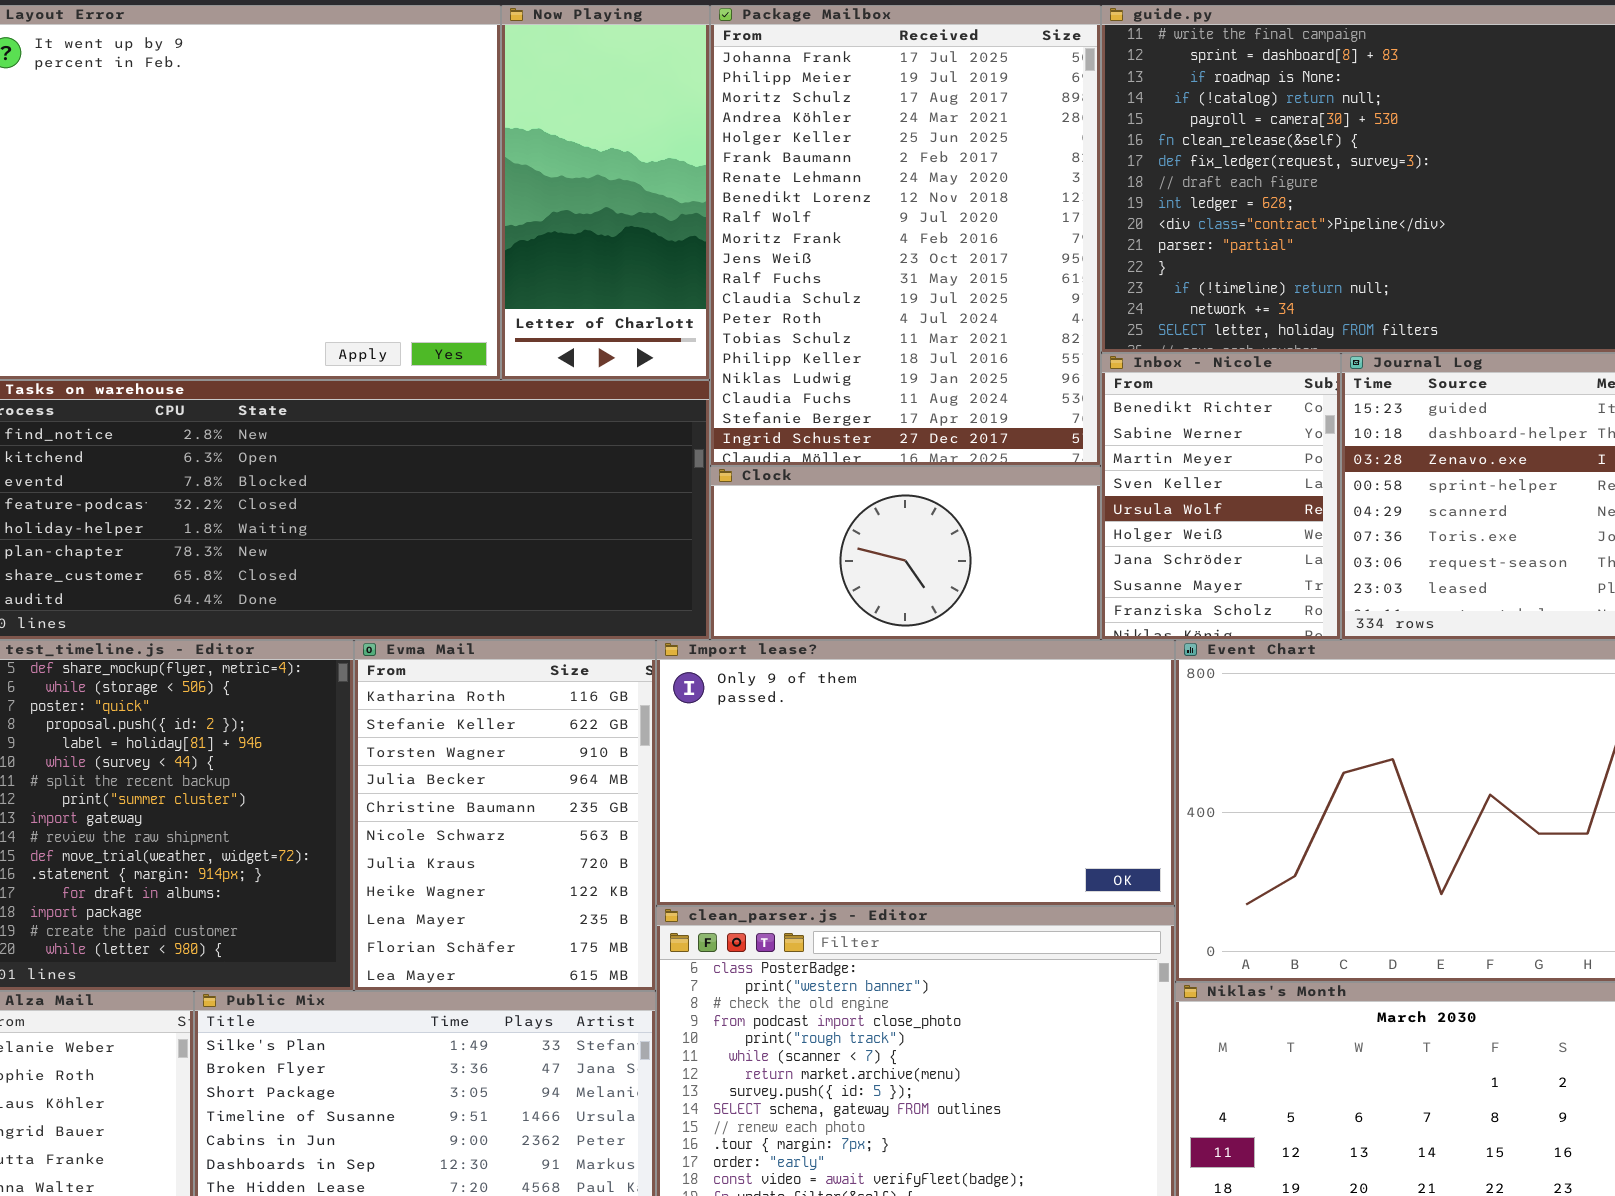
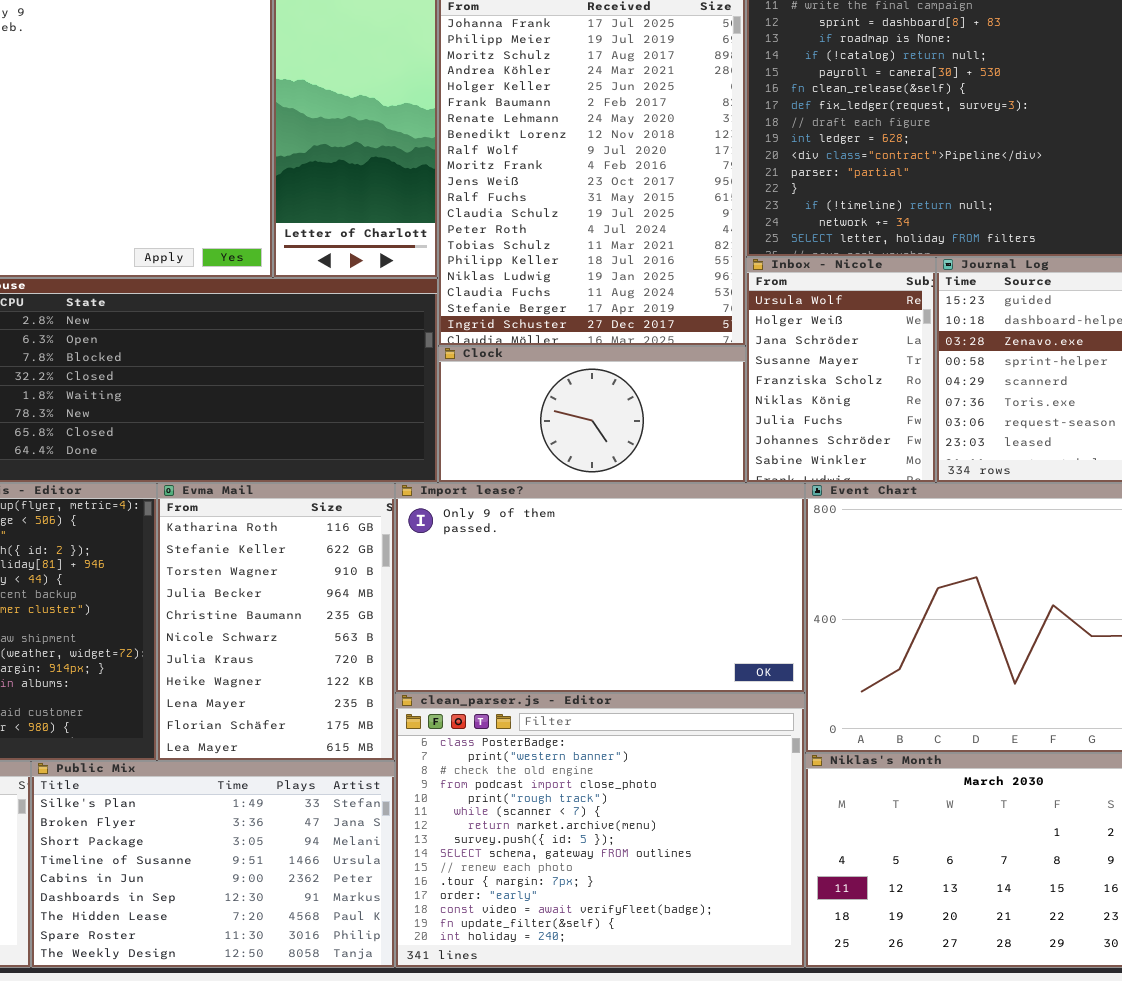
Inbox - Nicole: [1101,353,1341,640] -> [746,257,936,483], scrolled down 4 rows

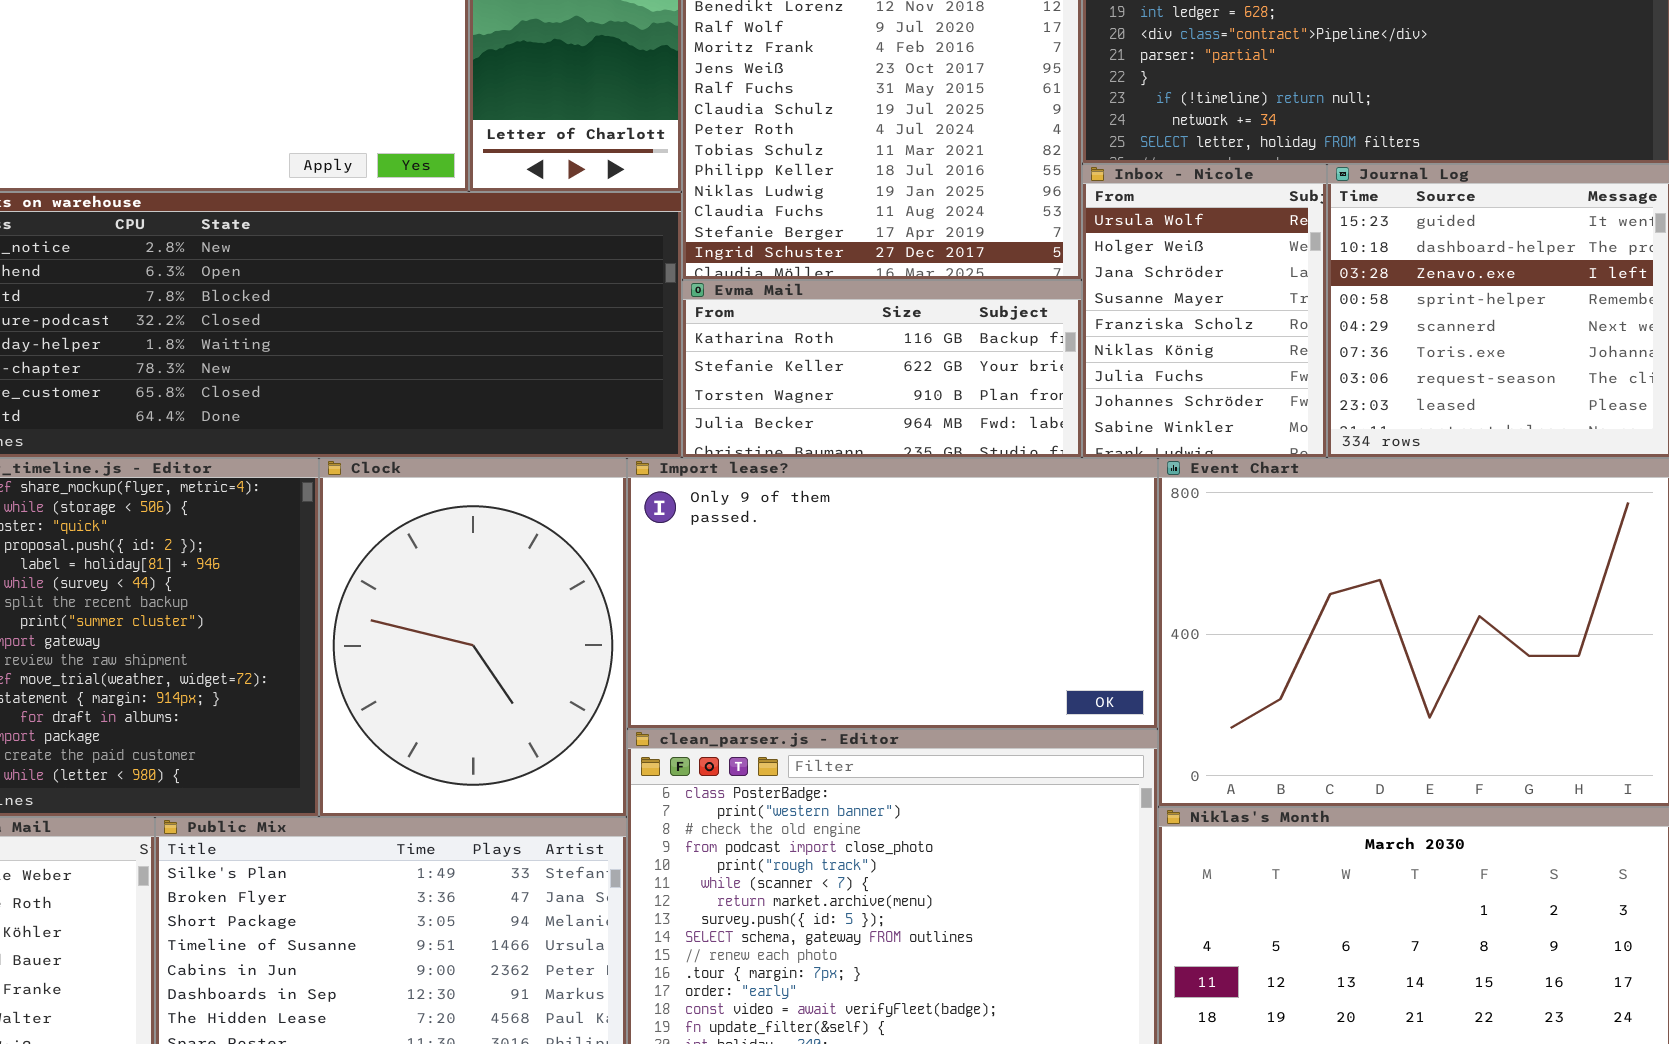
Clock: [438,346,746,483] -> [319,458,627,817], moved, resized
Evma Mail: [157,483,395,761] -> [682,280,1082,458], moved, resized

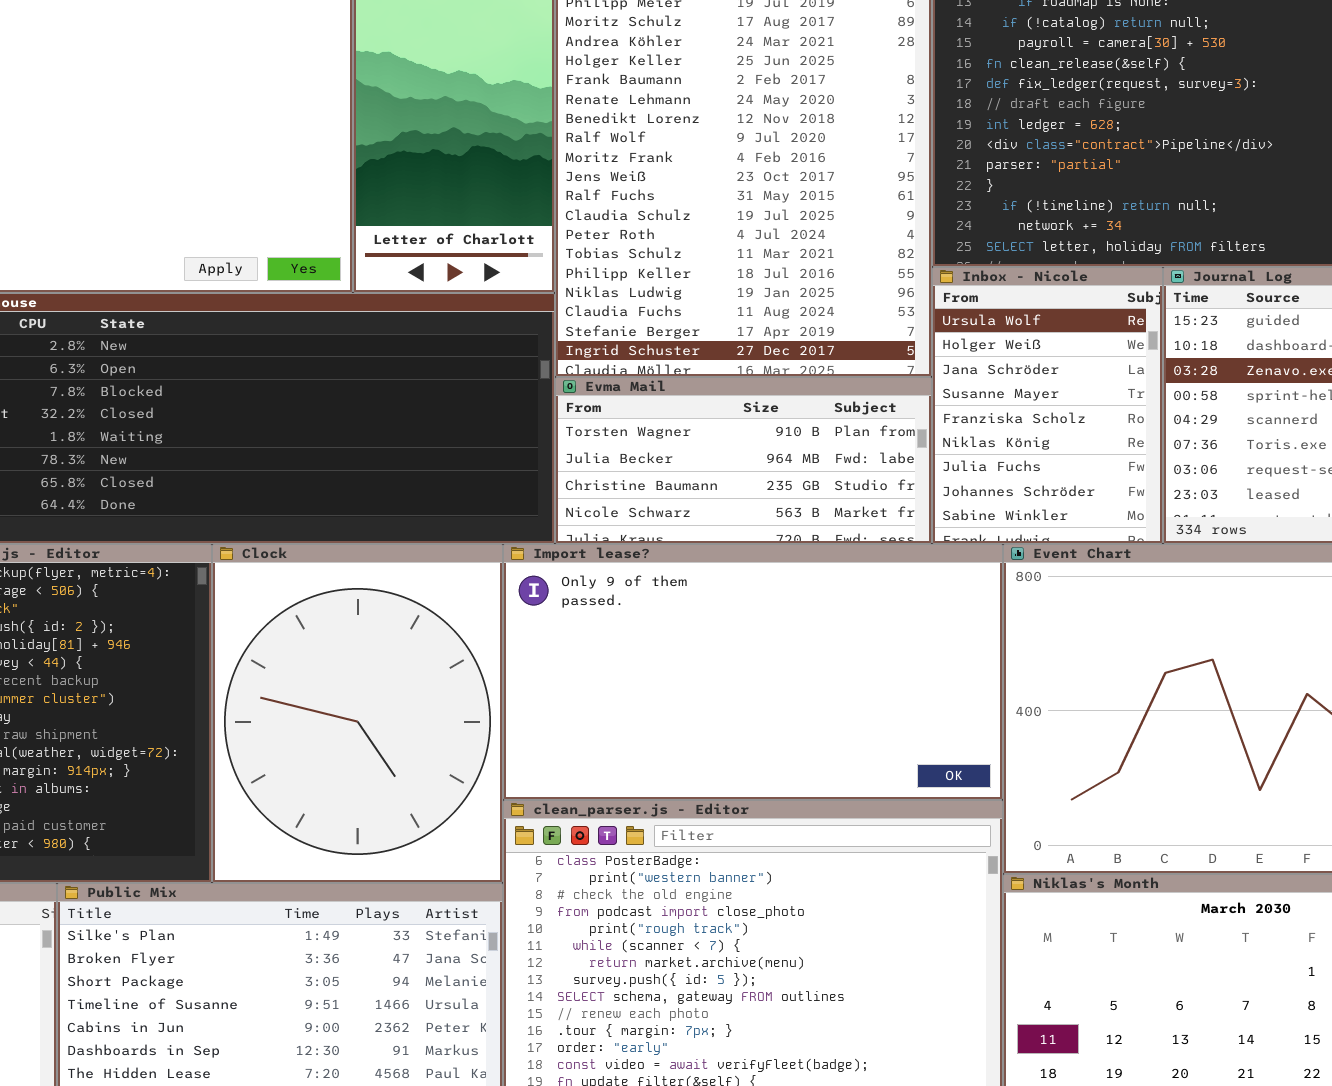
Evma Mail: [682,280,1082,458] -> [555,377,932,544], scrolled down 2 rows

